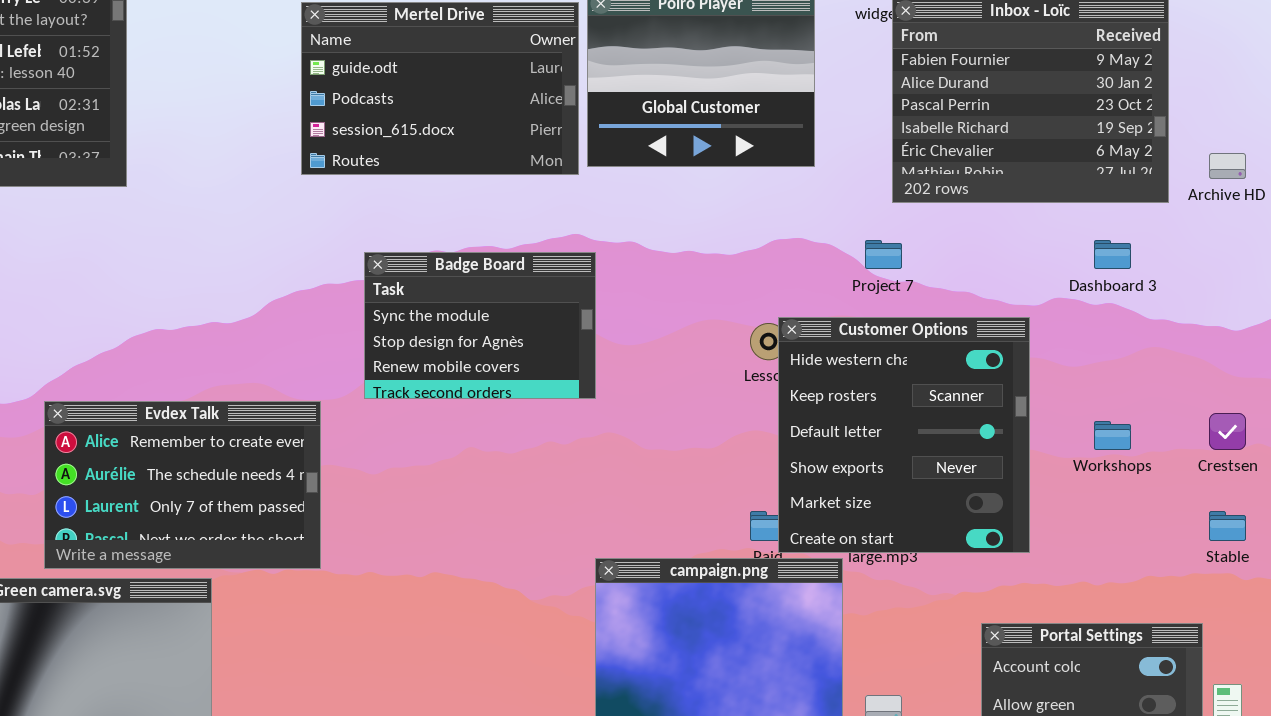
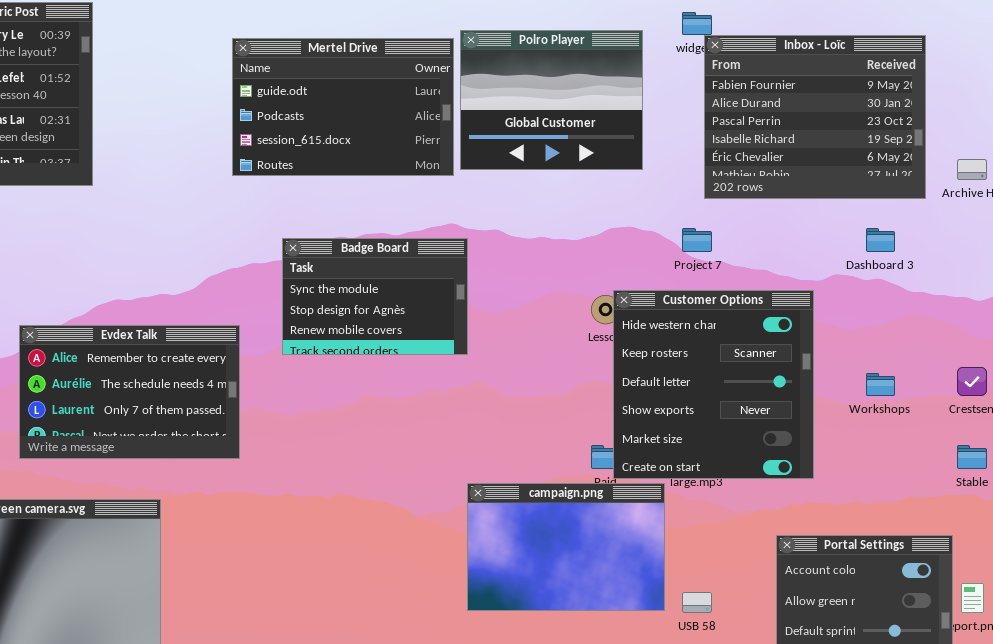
Evdex Talk: [44,401,321,569] -> [19,325,240,459], moved

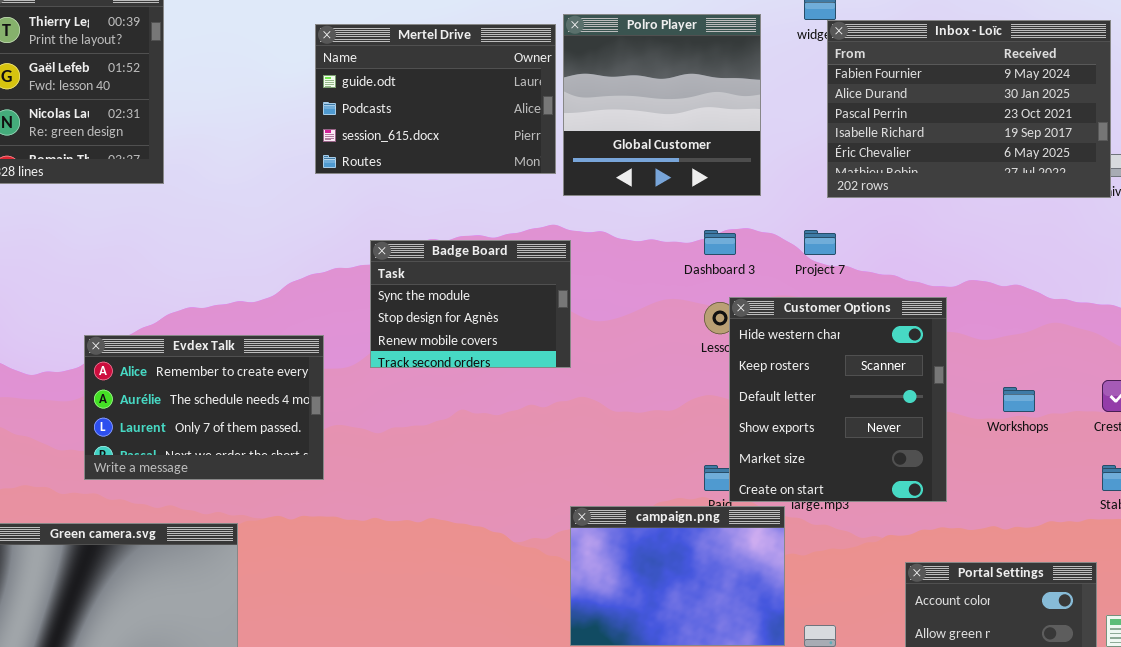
Polro Player: [460,30,643,170] -> [563,14,761,196], resized
Inbox - Loïc: [704,35,926,199] -> [827,20,1111,198], resized
Dashboard 3: [866,228,895,252] -> [704,230,736,255], moved

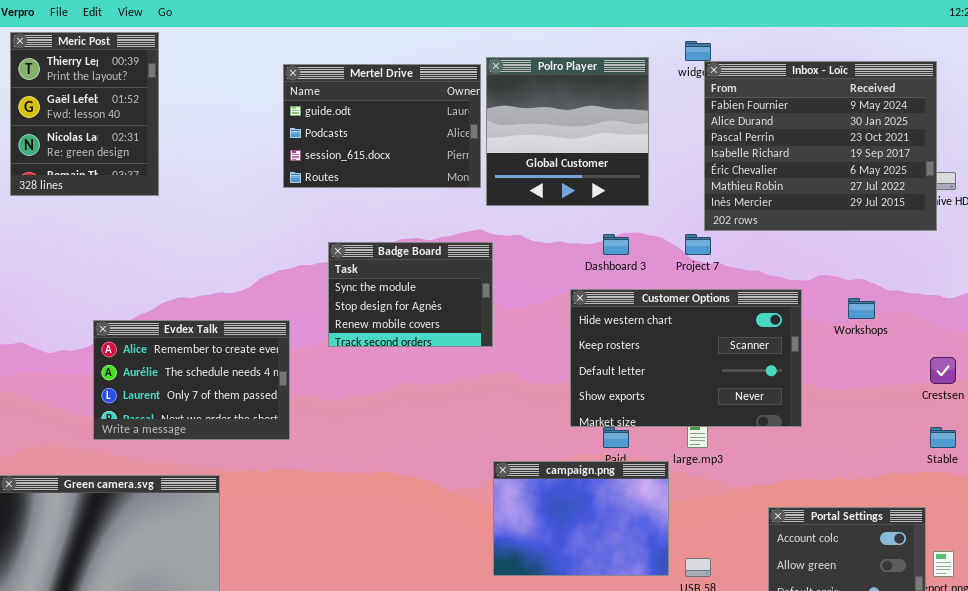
Inbox - Loïc: [827,20,1111,198] -> [704,61,937,231], resized
Customer Options: [729,297,947,502] -> [570,289,802,427], resized
Workshops: [1003,387,1035,412] -> [848,298,875,319], moved

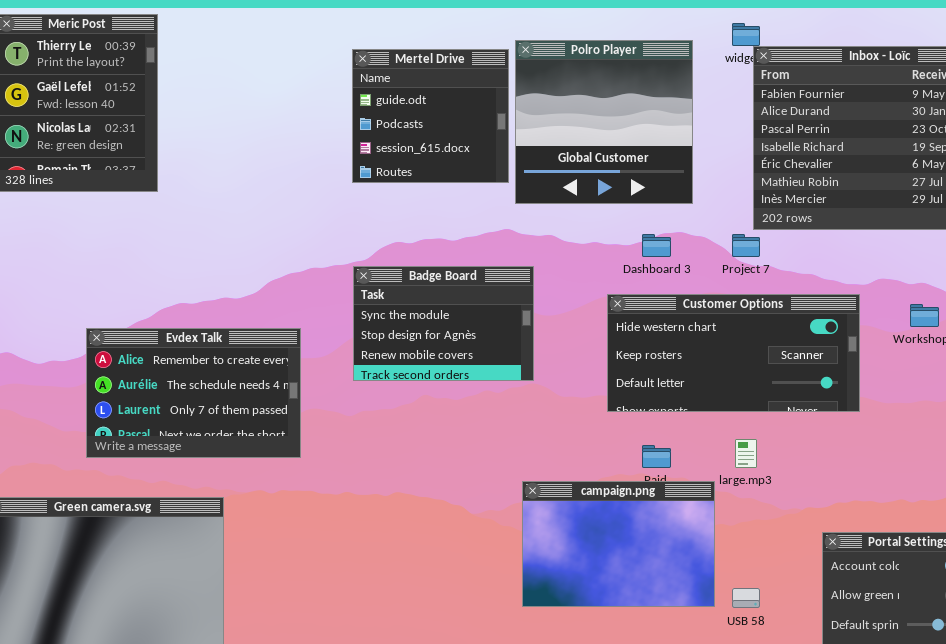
Mertel Drive: [283,64,481,188] -> [352,49,509,183], resized
Badge Board: [328,242,493,347] -> [353,266,534,381], moved
Customer Options: [570,289,802,427] -> [607,294,860,412], resized

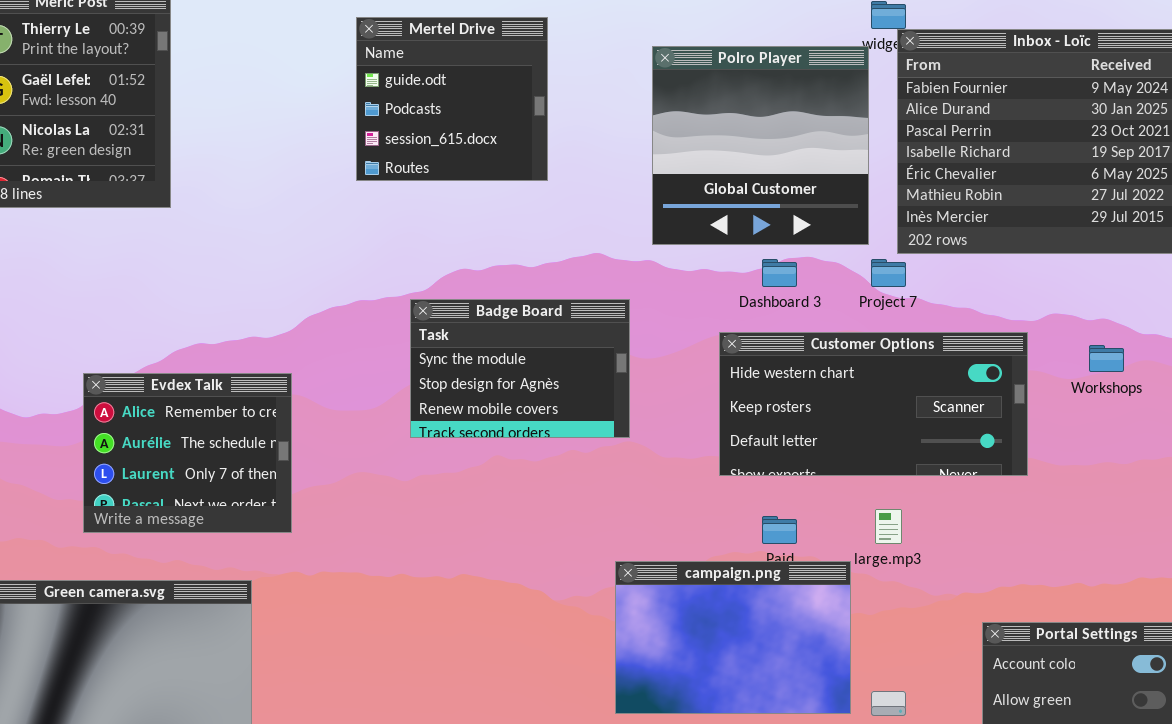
Polro Player: [515,40,693,204] -> [652,46,869,245], moved
Mertel Drive: [352,49,509,183] -> [356,17,548,181], moved
Evdex Talk: [86,328,301,458] -> [83,373,292,533], resized

